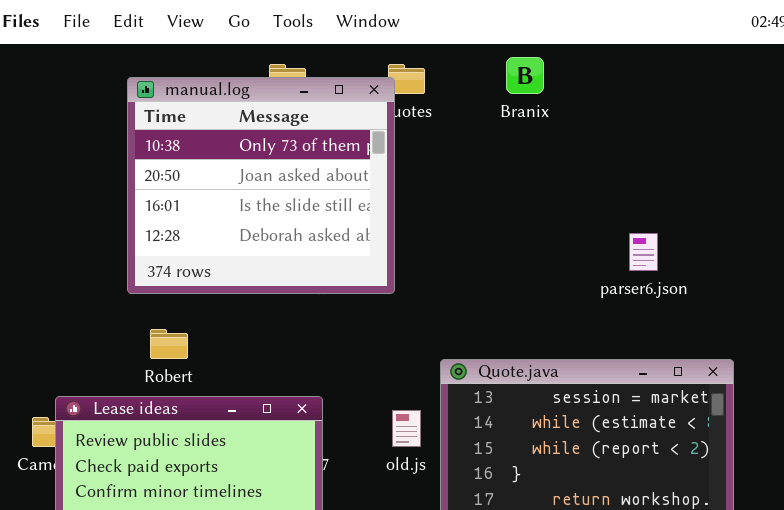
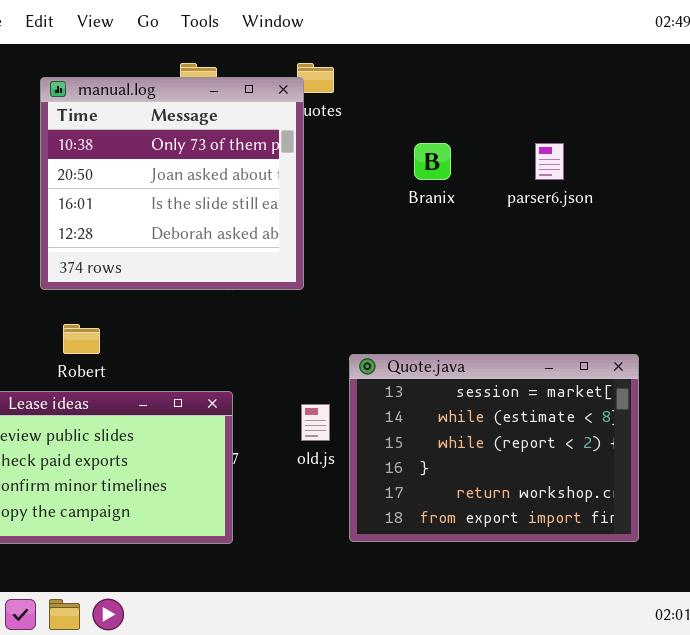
Branix: [506,57,544,94] -> [414,143,451,180], moved
parser6.json: [629,233,658,271] -> [535,143,564,180], moved

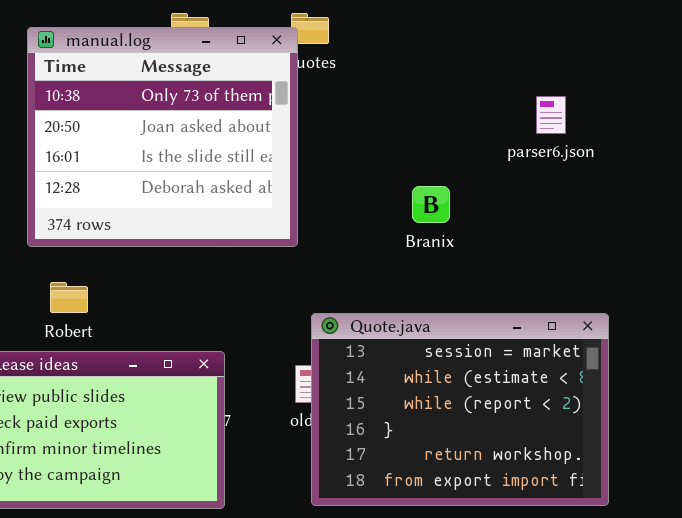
Branix: [414,143,451,180] -> [412,186,450,223], moved
Quote.java: [349,354,639,542] -> [311,313,609,506], moved

